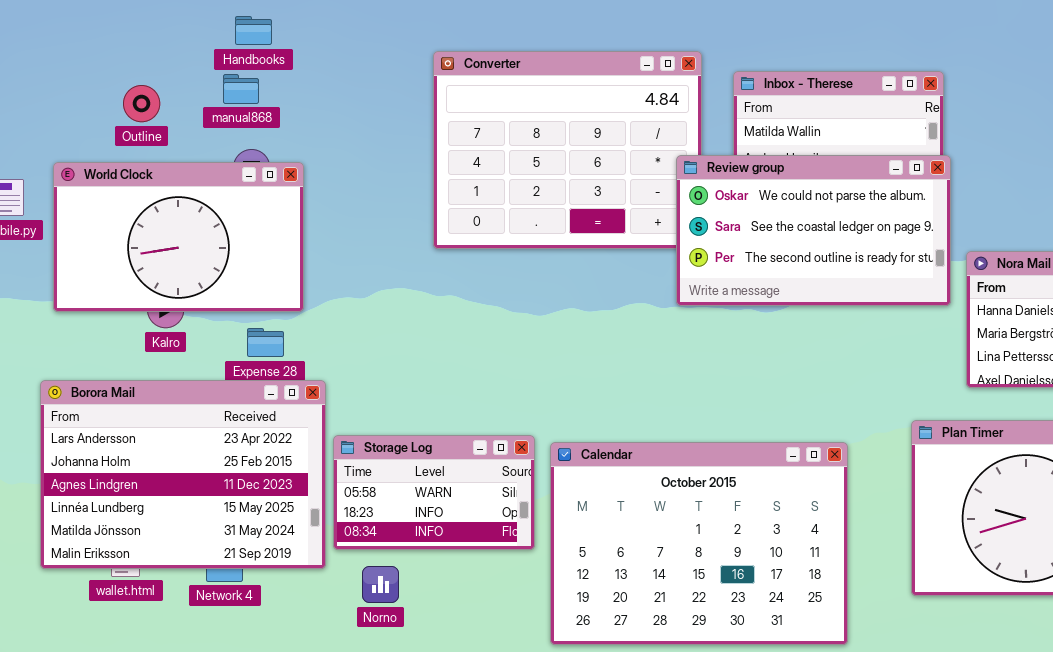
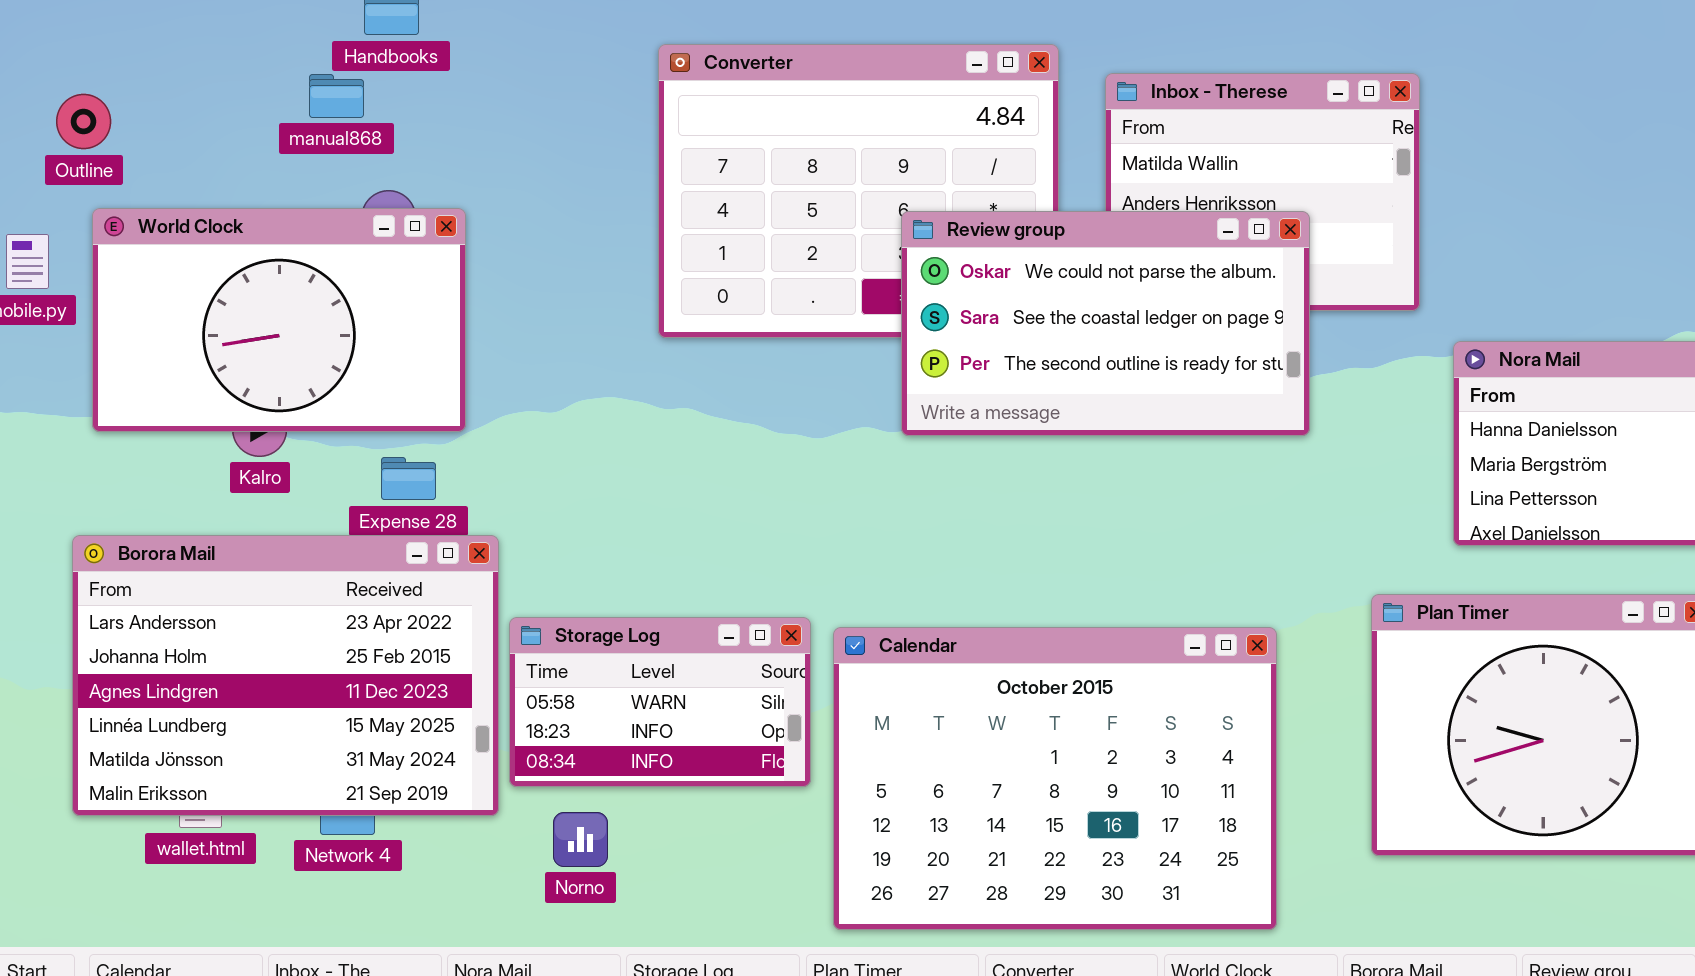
manual868: [223,74,259,104] -> [309,74,364,118], moved
Outline: [123,85,160,122] -> [56,94,111,149], moved
Review group: [676,155,951,306] -> [901,211,1310,436], moved

